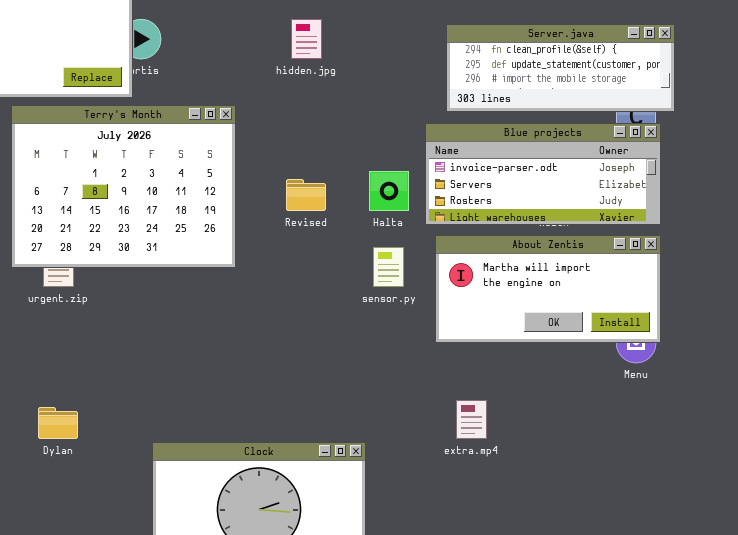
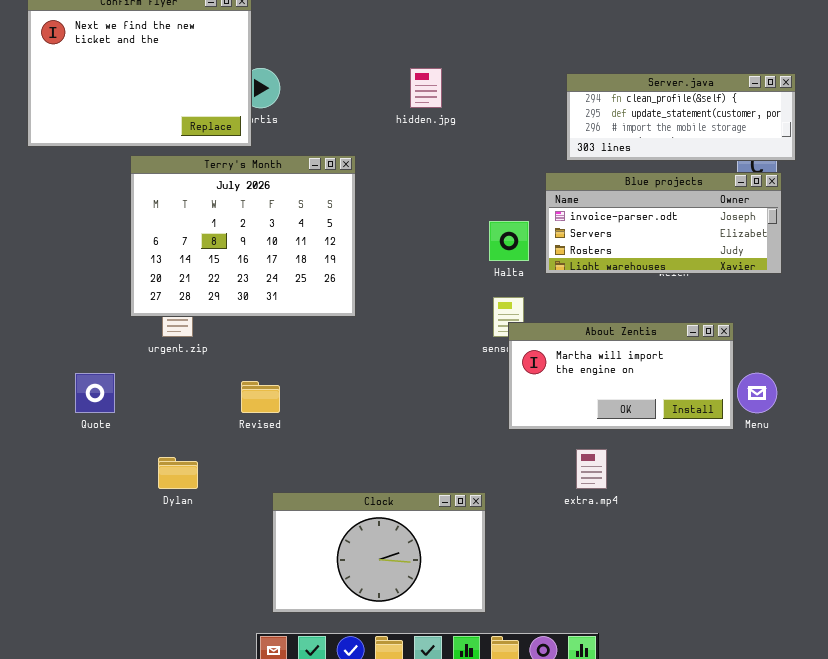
Revised: [286,179,326,211] -> [241,381,280,413], moved
About Zentis: [435,235,661,343] -> [508,322,734,430], moved

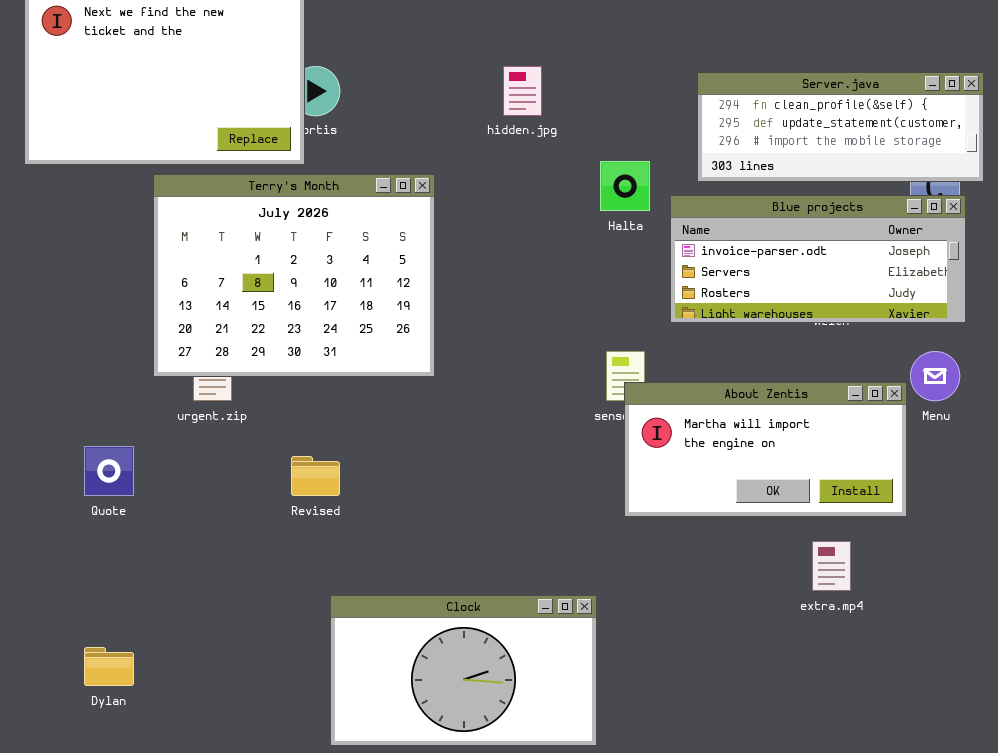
Halta: [489,221,529,261] -> [600,161,650,211], moved
Menu: [737,373,777,413] -> [910,351,960,401], moved
extra.mp4: [576,449,607,489] -> [812,541,851,591], moved
Dylan: [158,457,198,489] -> [84,647,134,686], moved

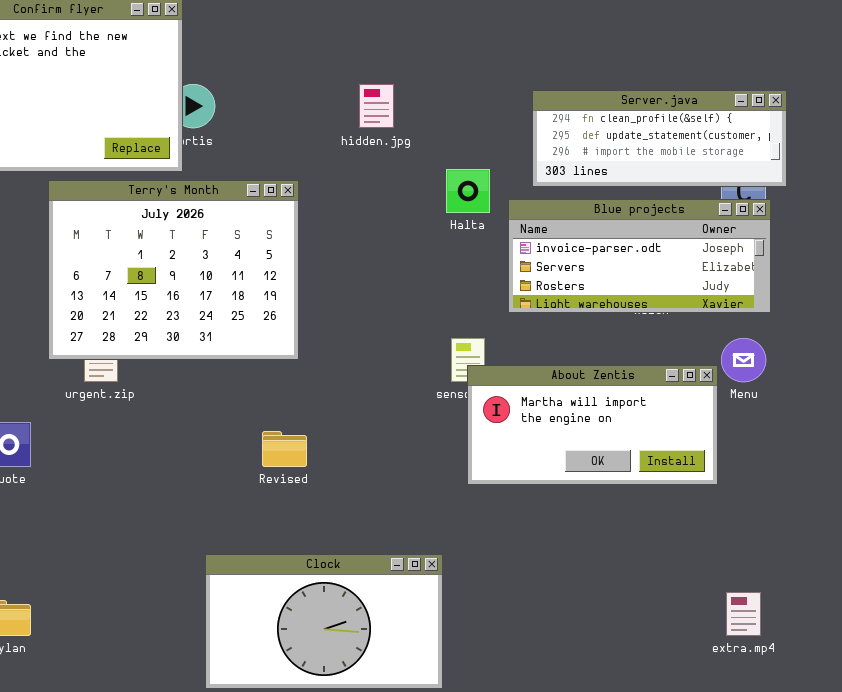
Revised: [291,456,340,496] -> [262,431,307,467], moved
extra.mp4: [812,541,851,591] -> [726,592,761,636], moved

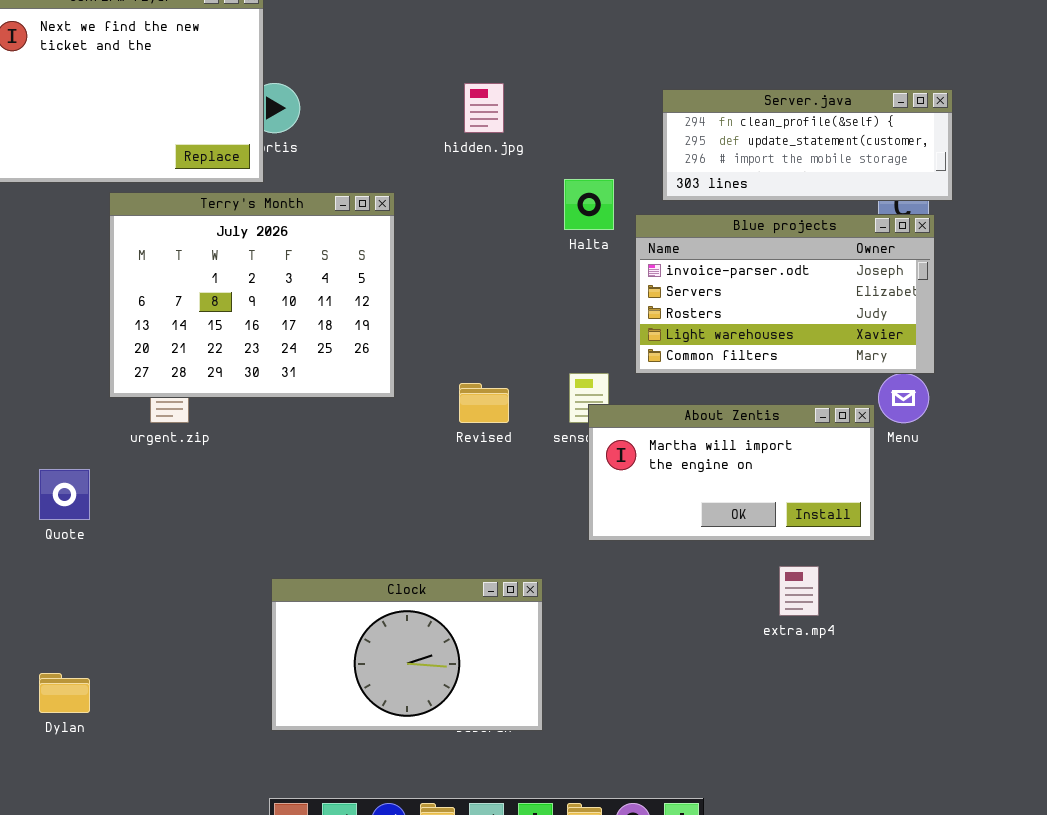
Blue projects: [508,199,771,313] -> [635,214,935,374], resized
Revised: [262,431,307,467] -> [459,383,509,423], moved
Clock: [205,554,443,689] -> [271,578,543,731], moved
extra.mp4: [726,592,761,636] -> [779,566,819,616], moved

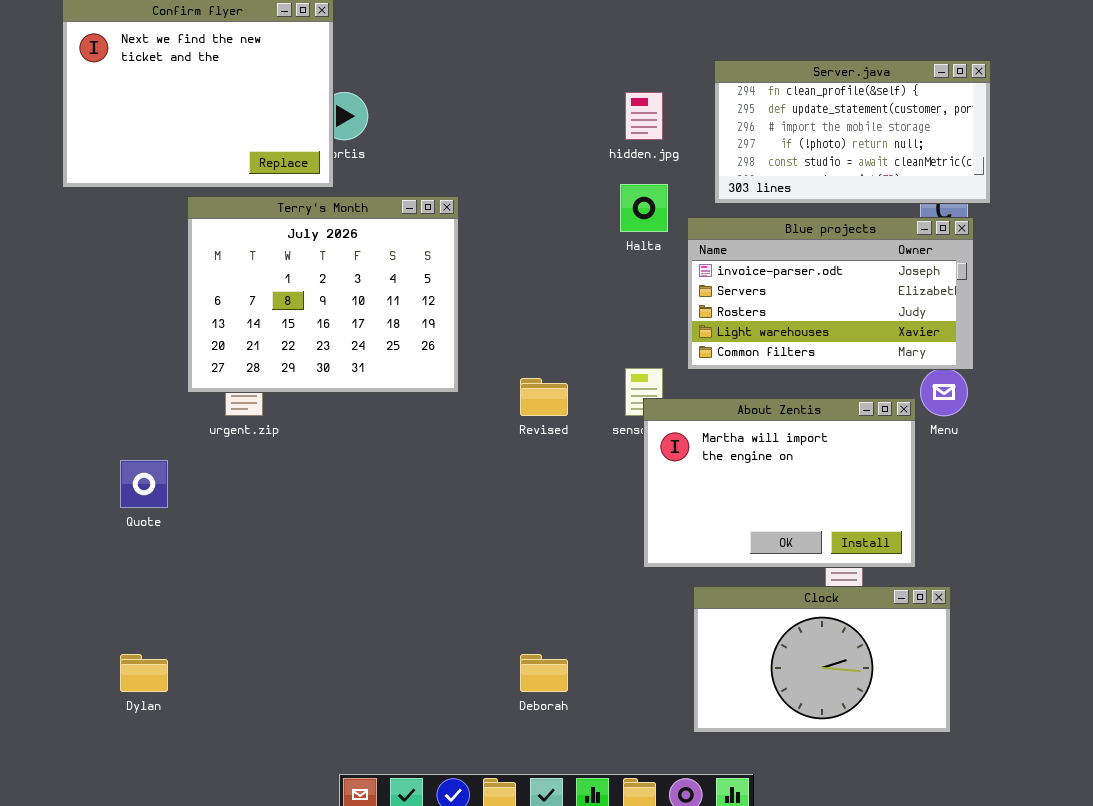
hidden.jpg: [464,83,504,133] -> [625,92,663,140], moved
Server.java: [662,89,953,201] -> [714,60,991,204], resized
About Zentis: [588,404,875,541] -> [643,398,916,568], resized
Clock: [271,578,543,731] -> [693,586,951,733], moved

